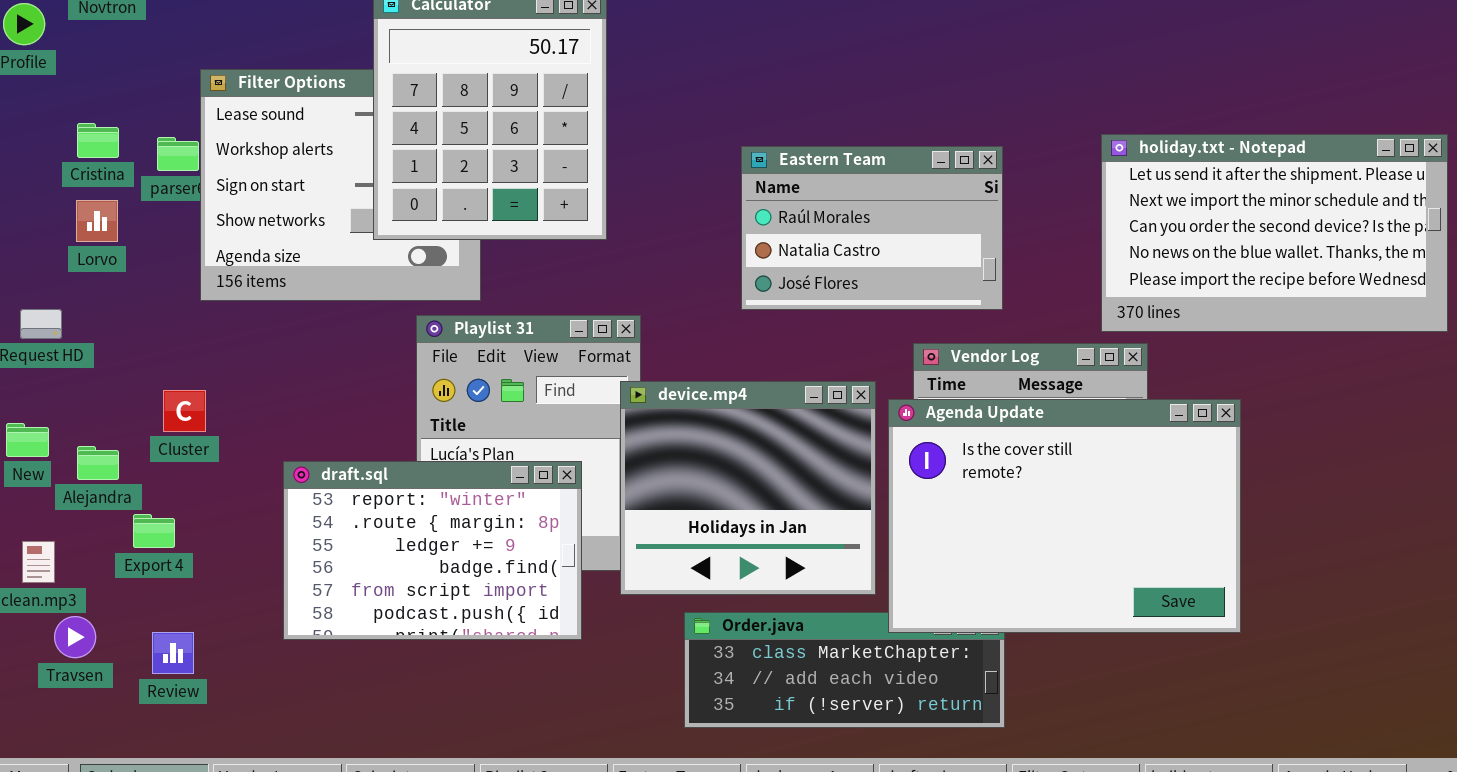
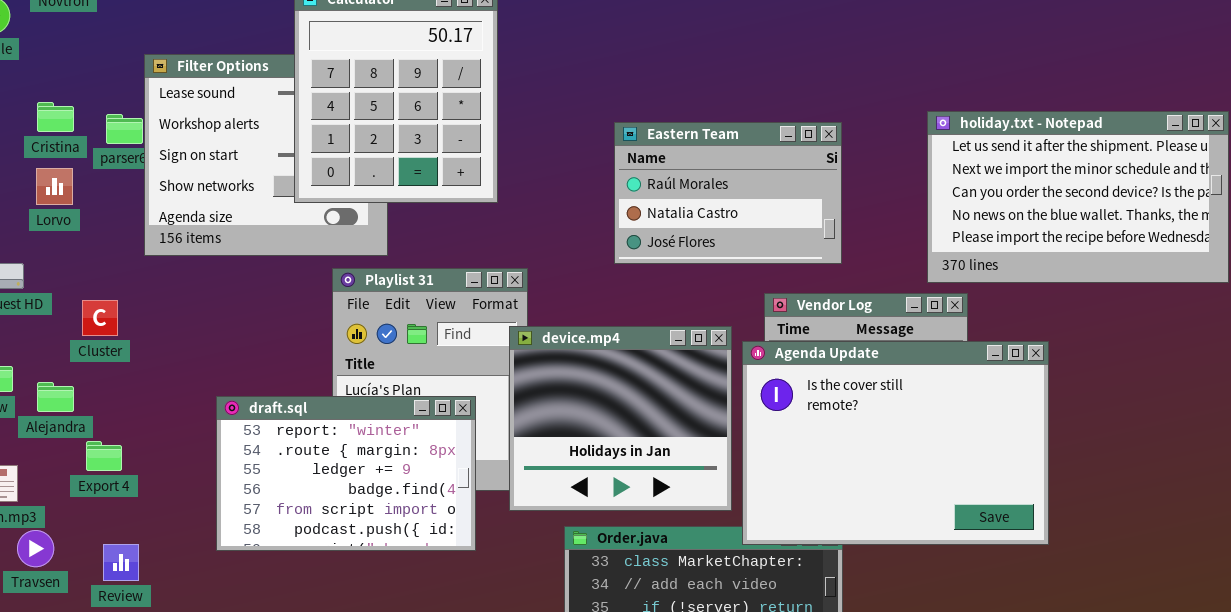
Cluster: [163,390,206,432] -> [82,300,118,336], moved

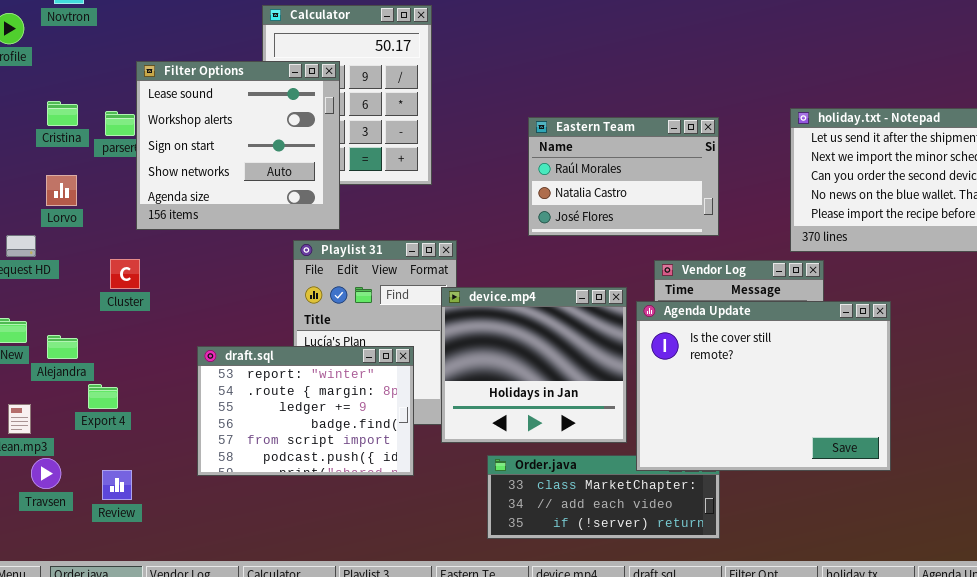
Filter Options: [144,54,388,256] -> [136,61,340,230], raised
Lorvo: [36,168,73,205] -> [46,175,77,206], moved
Cluster: [82,300,118,336] -> [110,259,140,289], moved

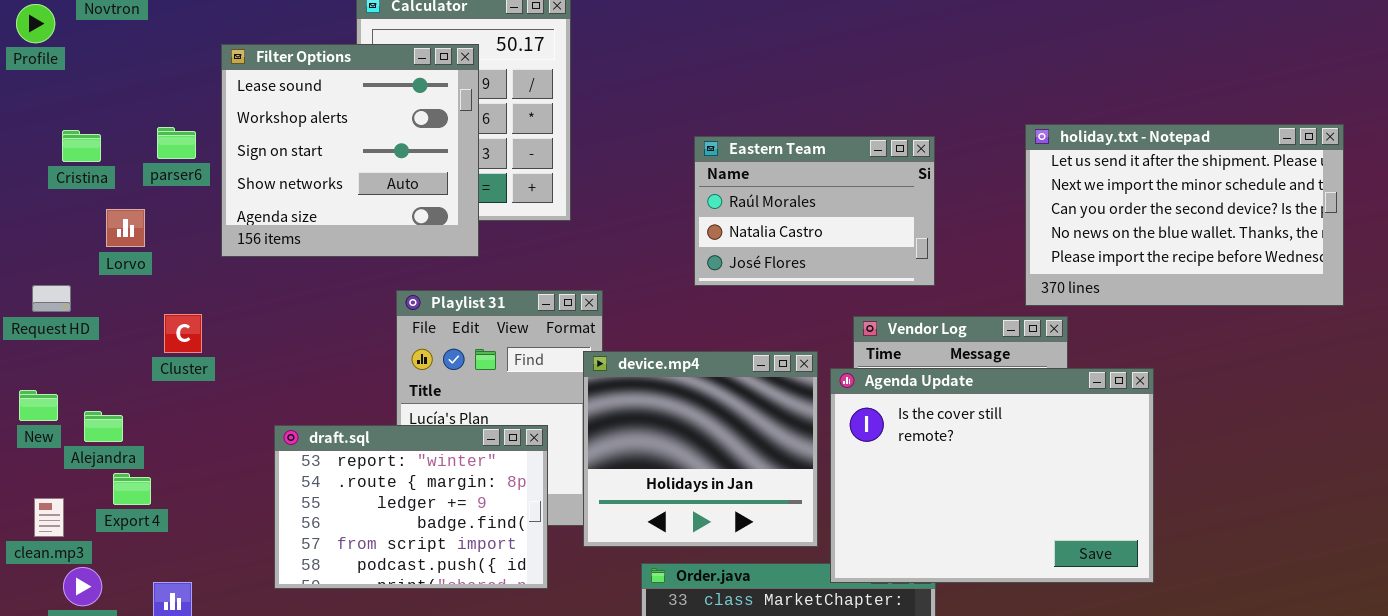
Filter Options: [136,61,340,230] -> [221,44,479,257], moved
Cristina: [47,101,78,126] -> [62,130,101,162], moved
Lorvo: [46,175,77,206] -> [106,209,145,247], moved
Export 4: [88,384,118,409] -> [113,473,151,505], moved

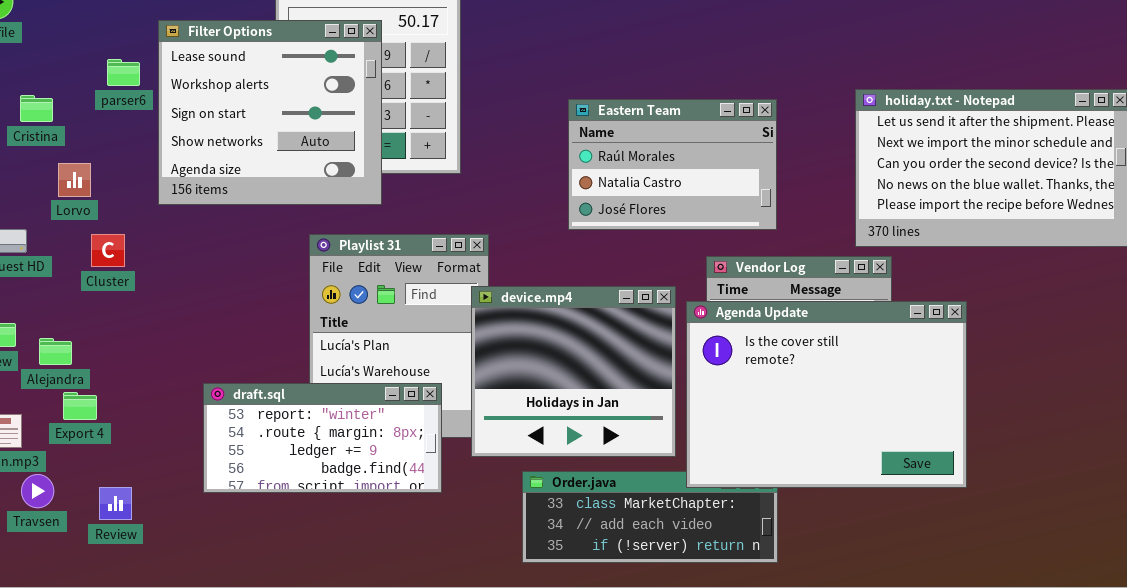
parser6: [157,127,196,159] -> [107,59,140,86], moved
Cluster: [164,314,202,353] -> [91,234,125,267], moved
draft.sql: [274,425,548,589] -> [203,383,442,493], resized

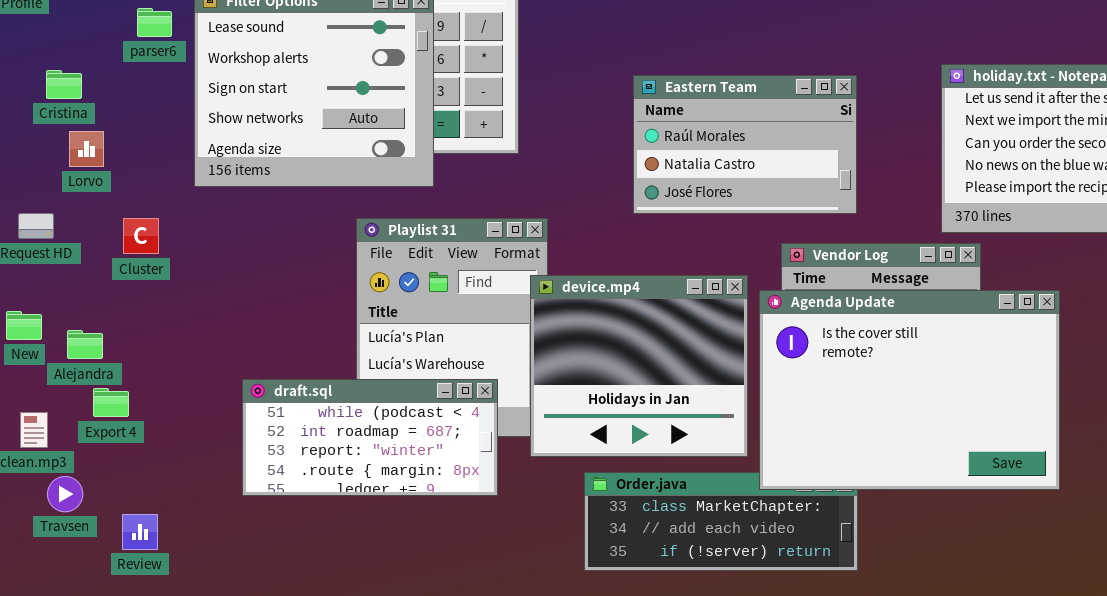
parser6: [107,59,140,86] -> [137,8,172,37], moved
Lorvo: [58,163,91,197] -> [69,131,104,167], moved
draft.sql: [203,383,442,493] -> [242,379,498,496], scrolled up 2 rows
Review: [99,487,132,520] -> [122,514,158,550], moved

